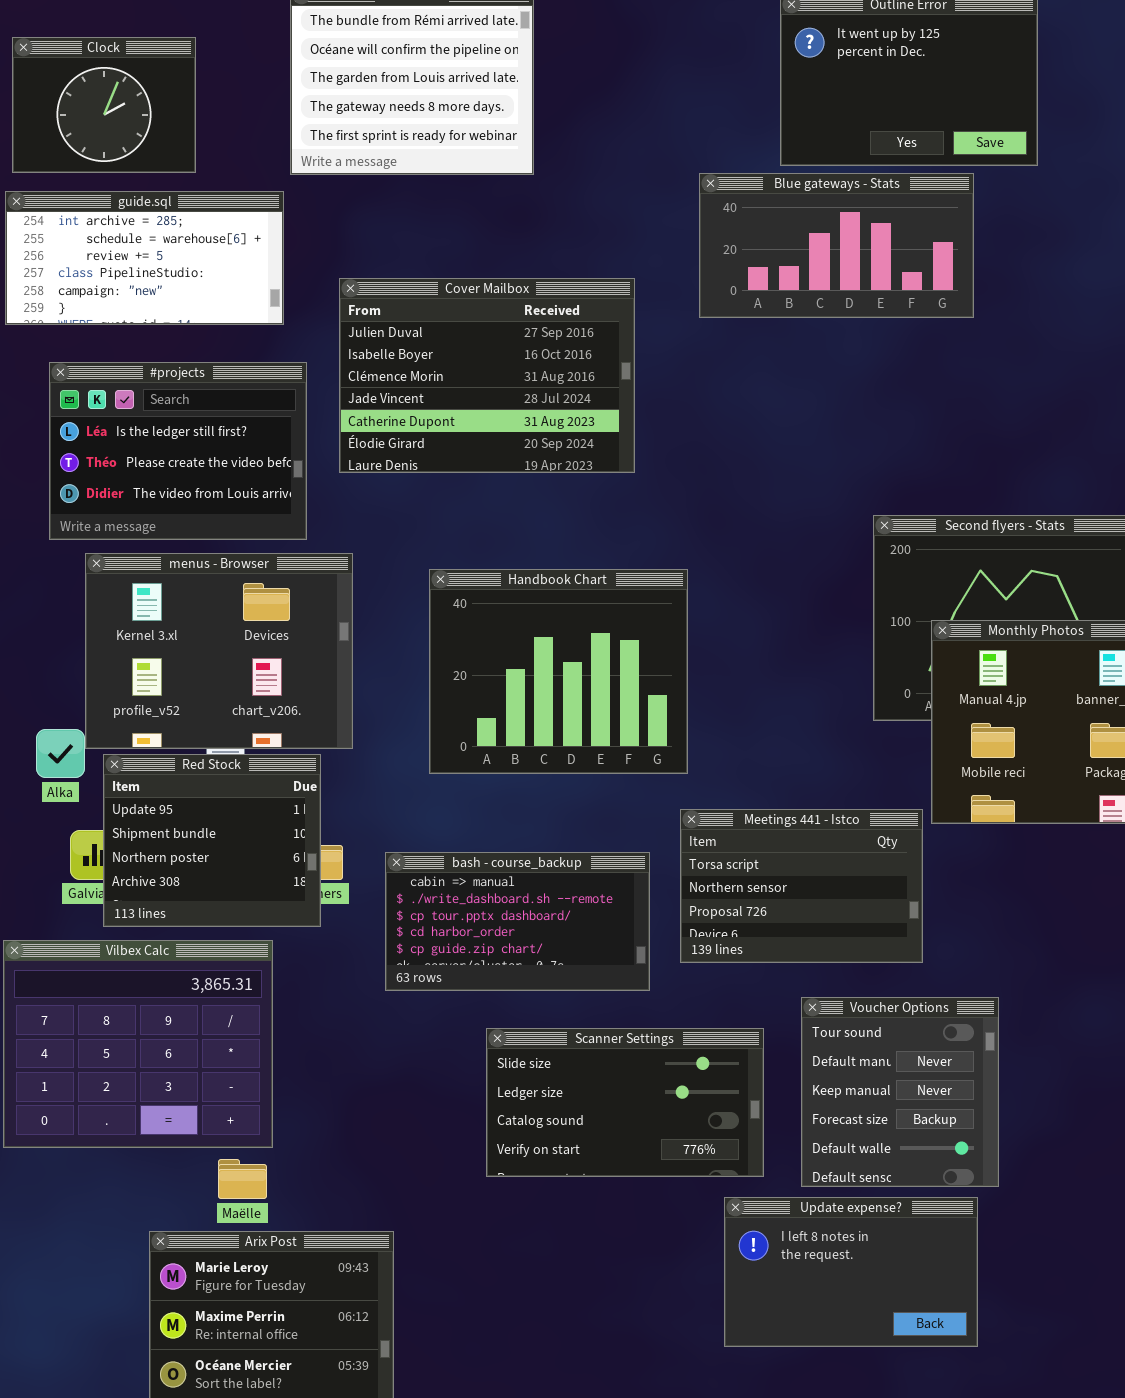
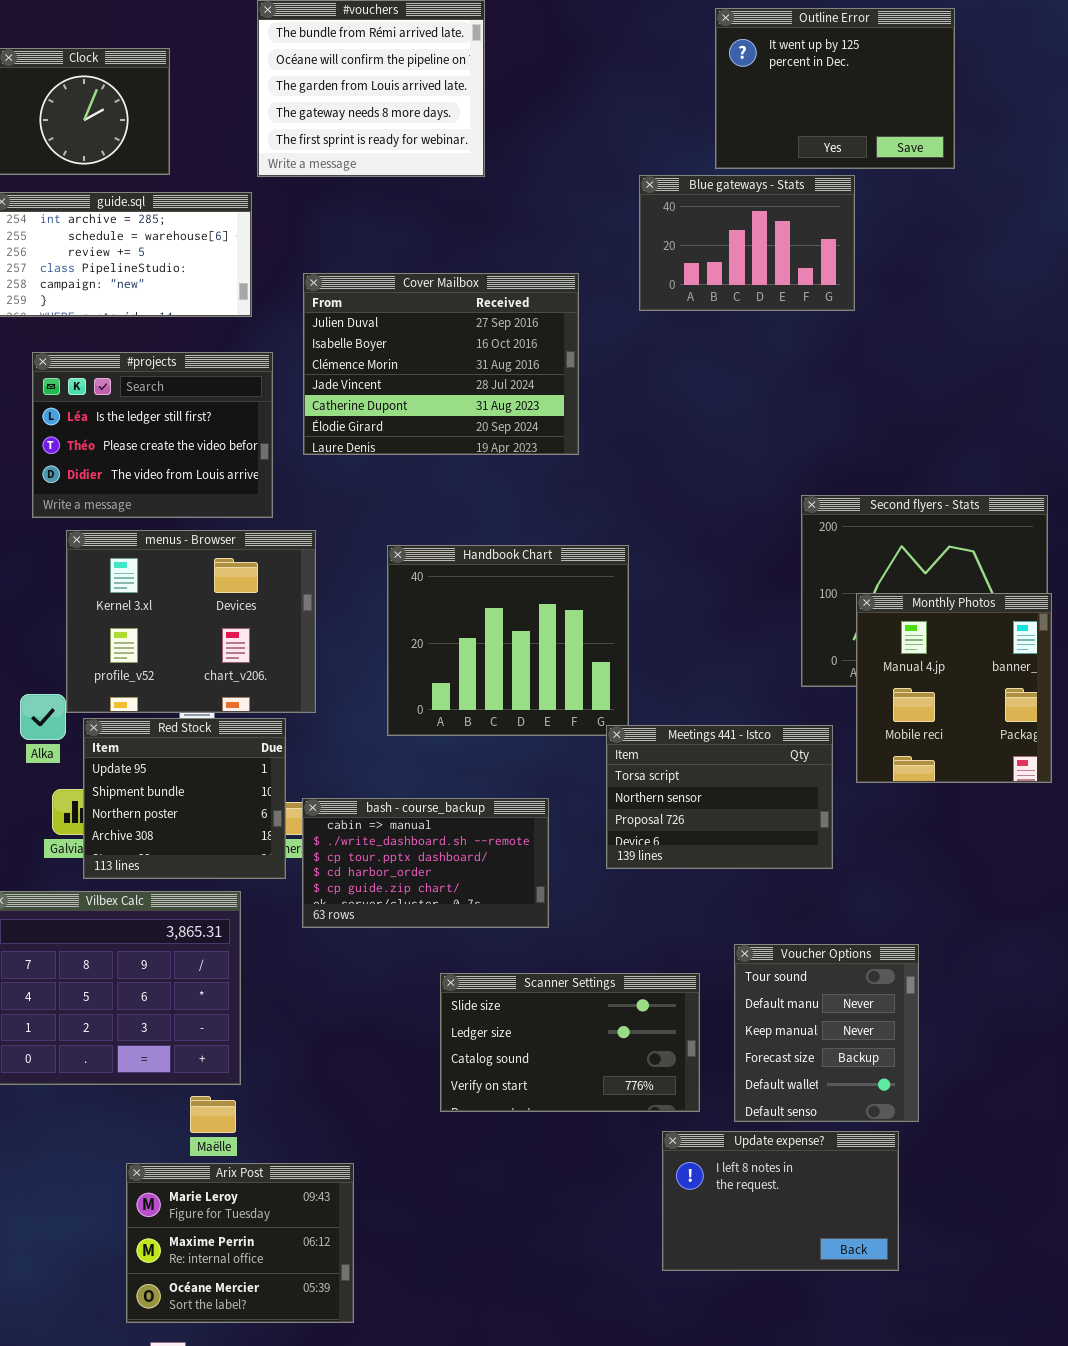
Blue gateways - Stats: [699,173,974,318] -> [639,175,855,311], resized
Meetings 441 - Istco: [680,809,923,963] -> [606,725,833,869], moved
bash - course_backup: [385,852,650,991] -> [302,798,549,928], moved

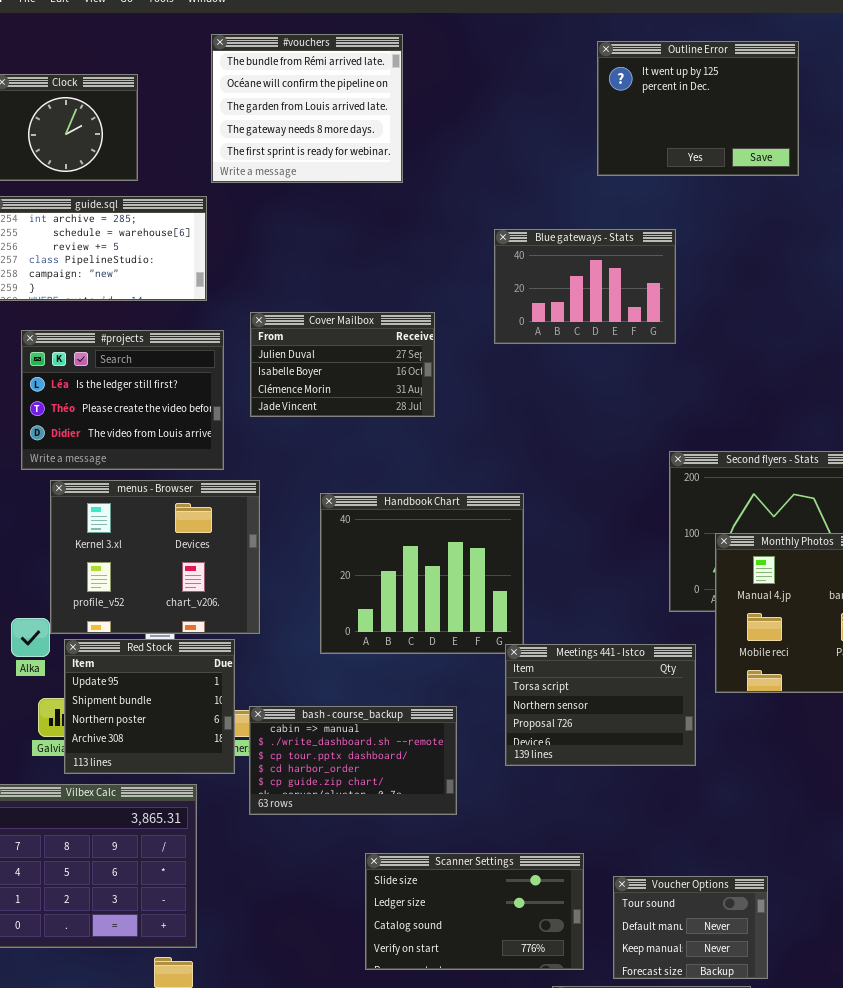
Blue gateways - Stats: [639,175,855,311] -> [494,229,676,344], moved
Cover Mailbox: [303,273,579,455] -> [250,312,435,417], resized
Voucher Options: [734,944,919,1122] -> [613,876,768,979], resized

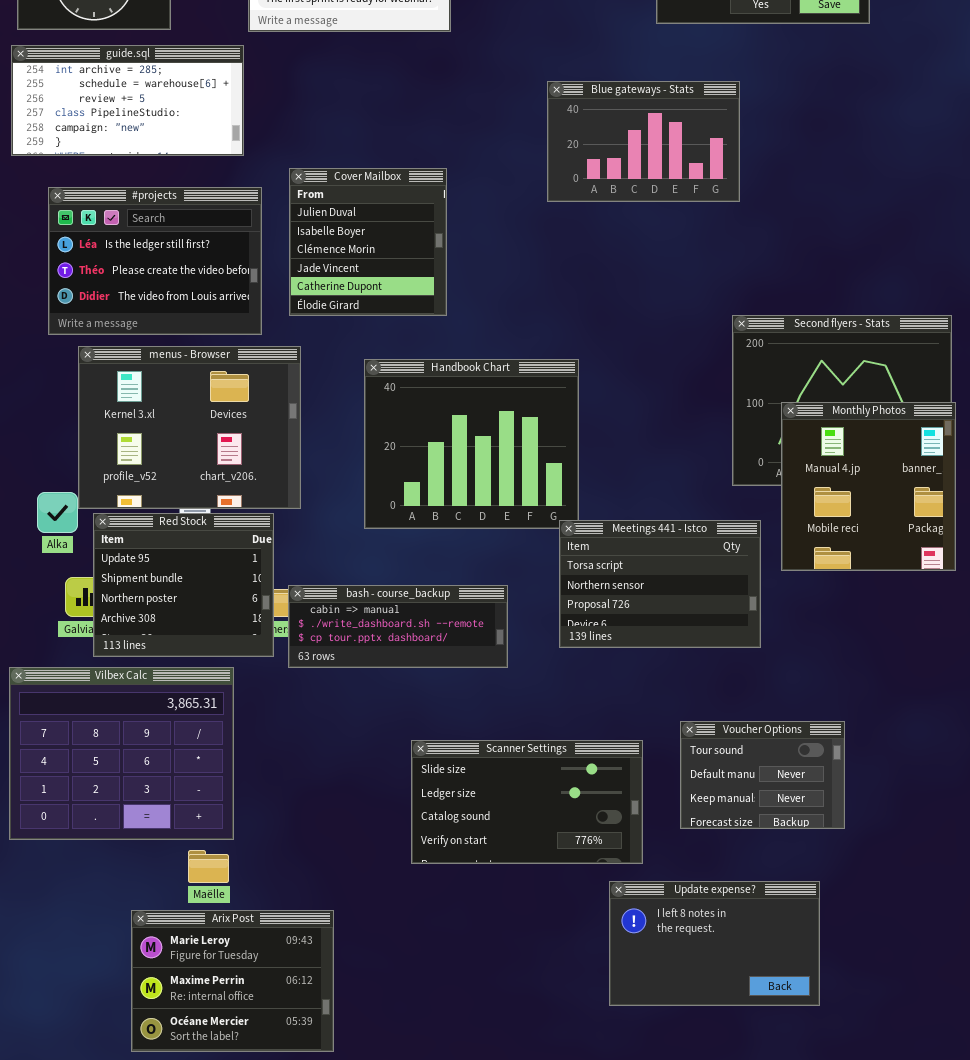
Cover Mailbox: [250,312,435,417] -> [289,168,447,316], resized
bash - course_backup: [249,706,457,815] -> [288,585,508,668], resized
Voucher Options: [613,876,768,979] -> [680,721,845,829], moved

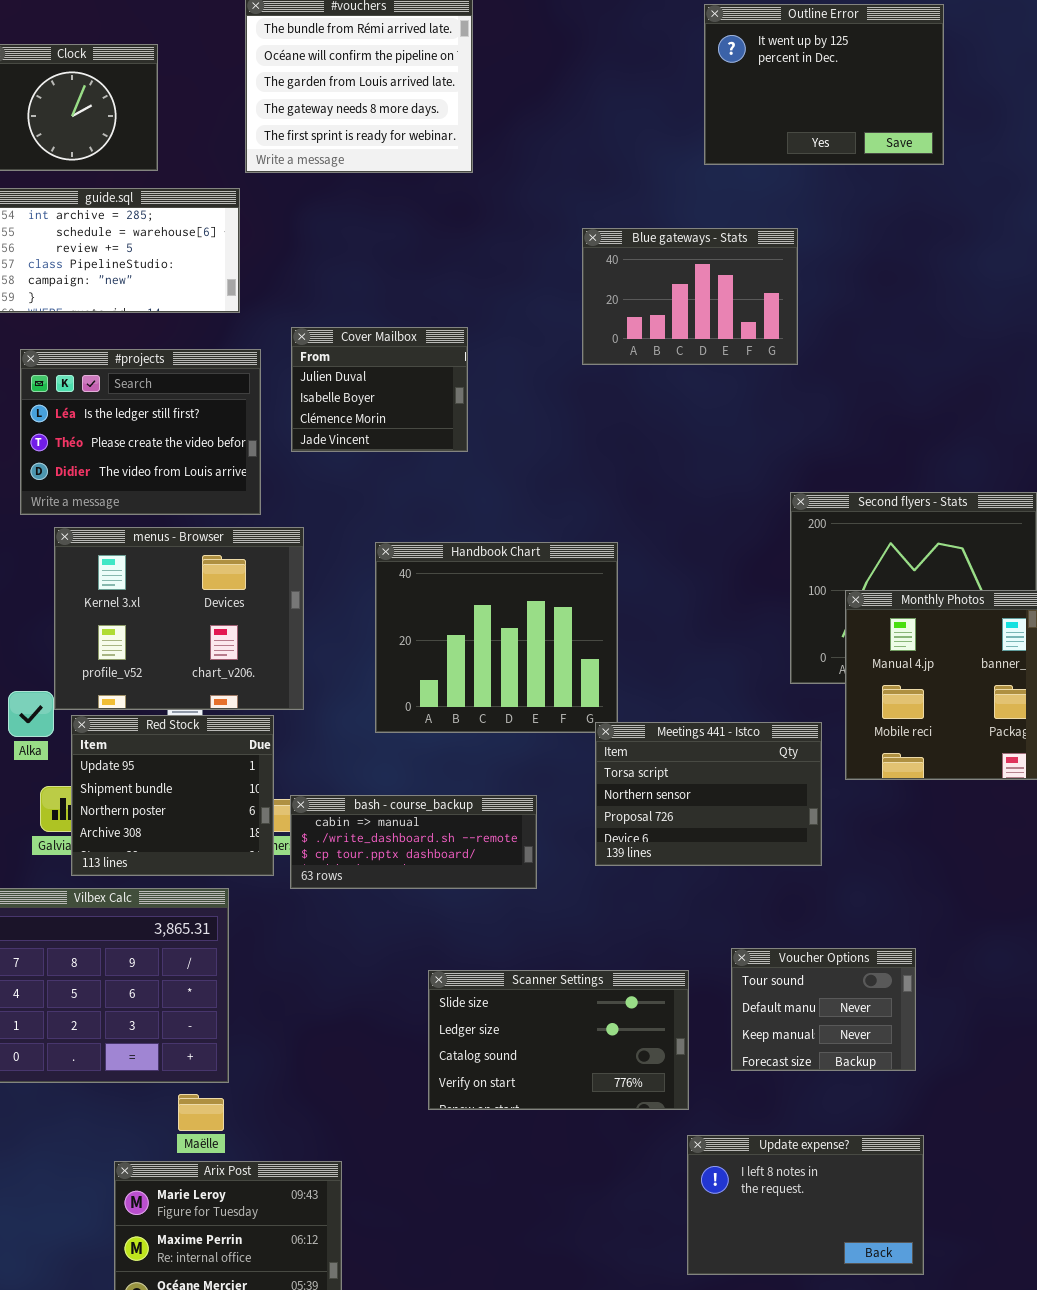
Cover Mailbox: [289,168,447,316] -> [291,327,468,452], resized
Update expense?: [609,881,820,1006] -> [687,1135,924,1275], moved

